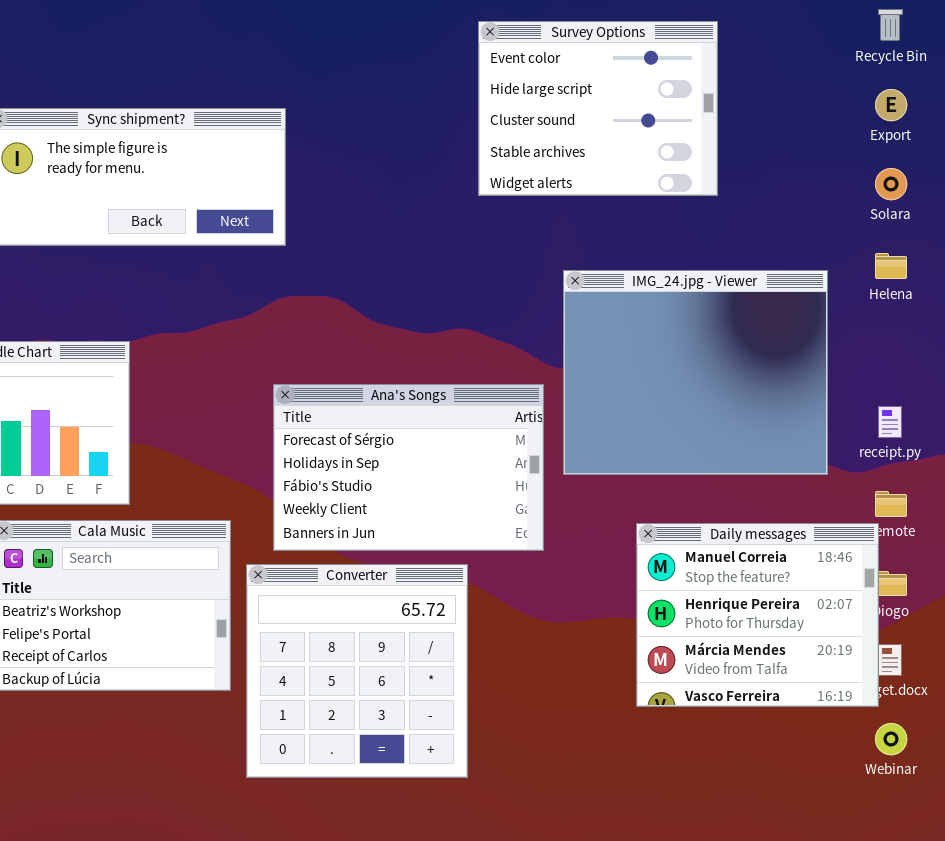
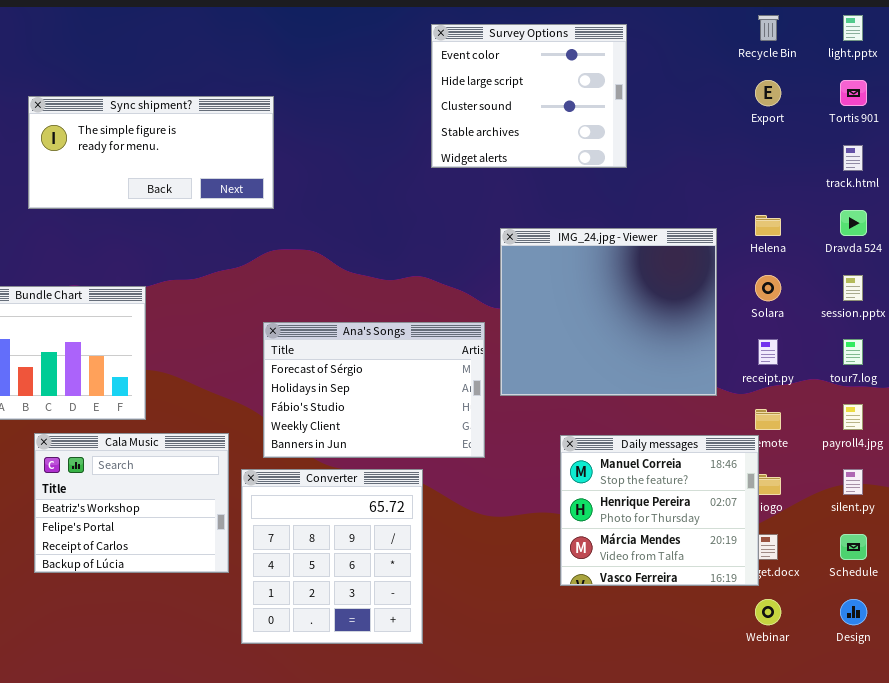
Solara: [875,168,907,200] -> [755,275,781,301], moved

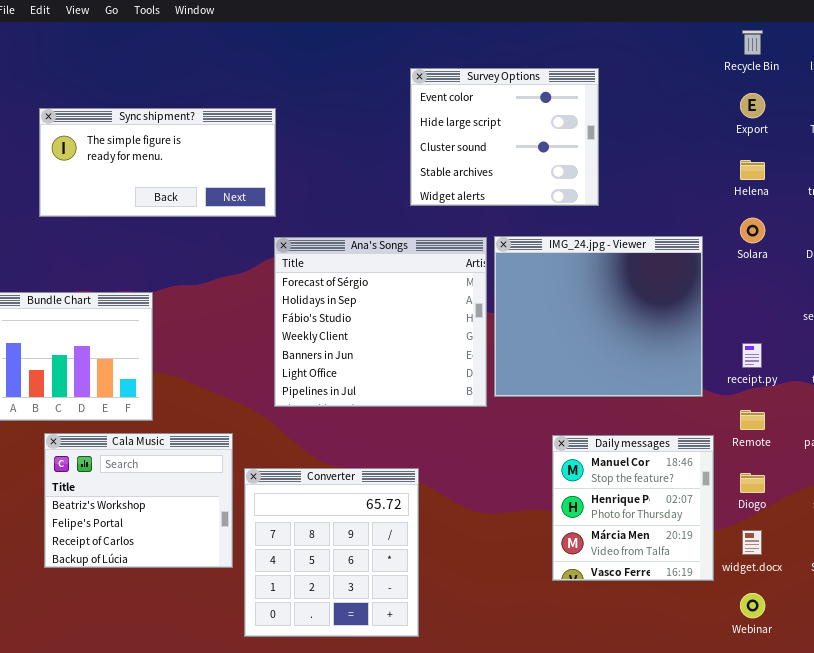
Survey Options: [431,24,627,168] -> [410,68,599,206], moved
Helena: [755,215,781,236] -> [740,160,765,180], moved
Solara: [755,275,781,301] -> [740,218,765,243], moved
Ana's Songs: [263,322,485,458] -> [274,237,487,407], moved, resized
Daily messages: [560,435,759,586] -> [552,435,714,581], resized

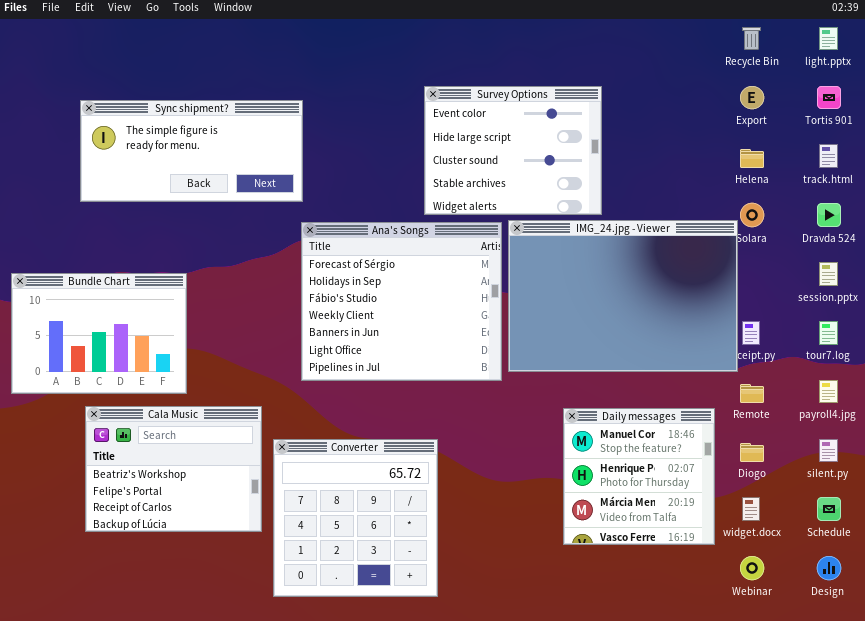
Survey Options: [410,68,599,206] -> [424,86,602,215], moved
IMG_24.jpg - Viewer: [494,236,703,397] -> [508,220,738,372], resized

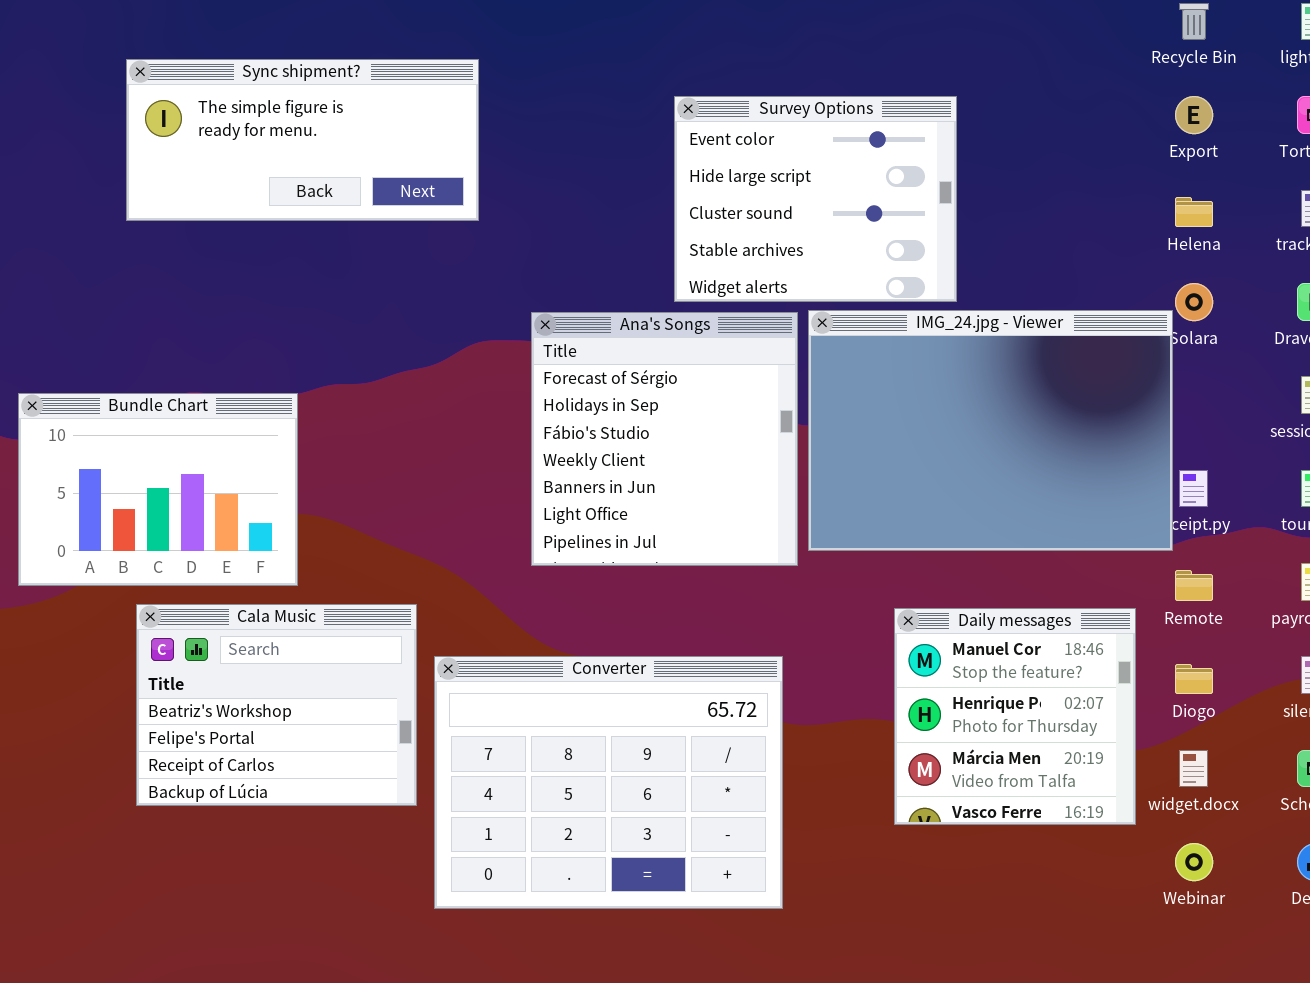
Sync shipment?: [80,100,303,202] -> [126,59,479,221], moved
Ana's Songs: [301,222,502,381] -> [531,312,798,566], resized
Converter: [273,439,438,597] -> [434,656,783,909], resized

